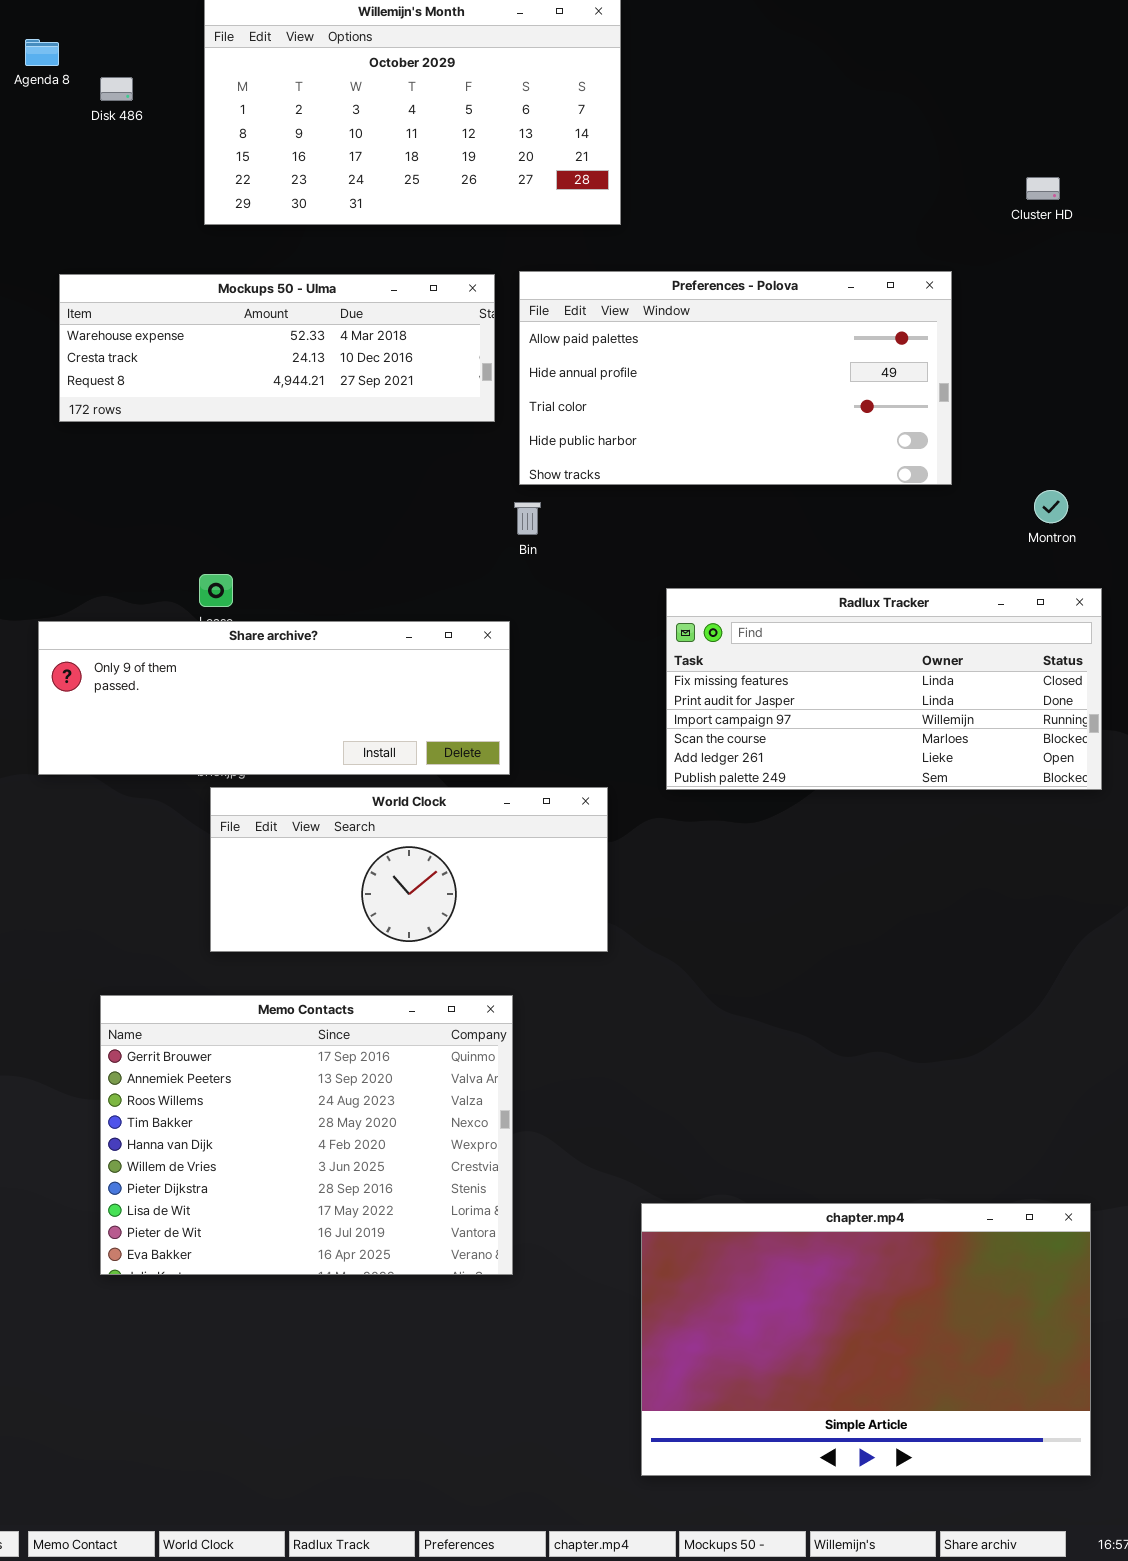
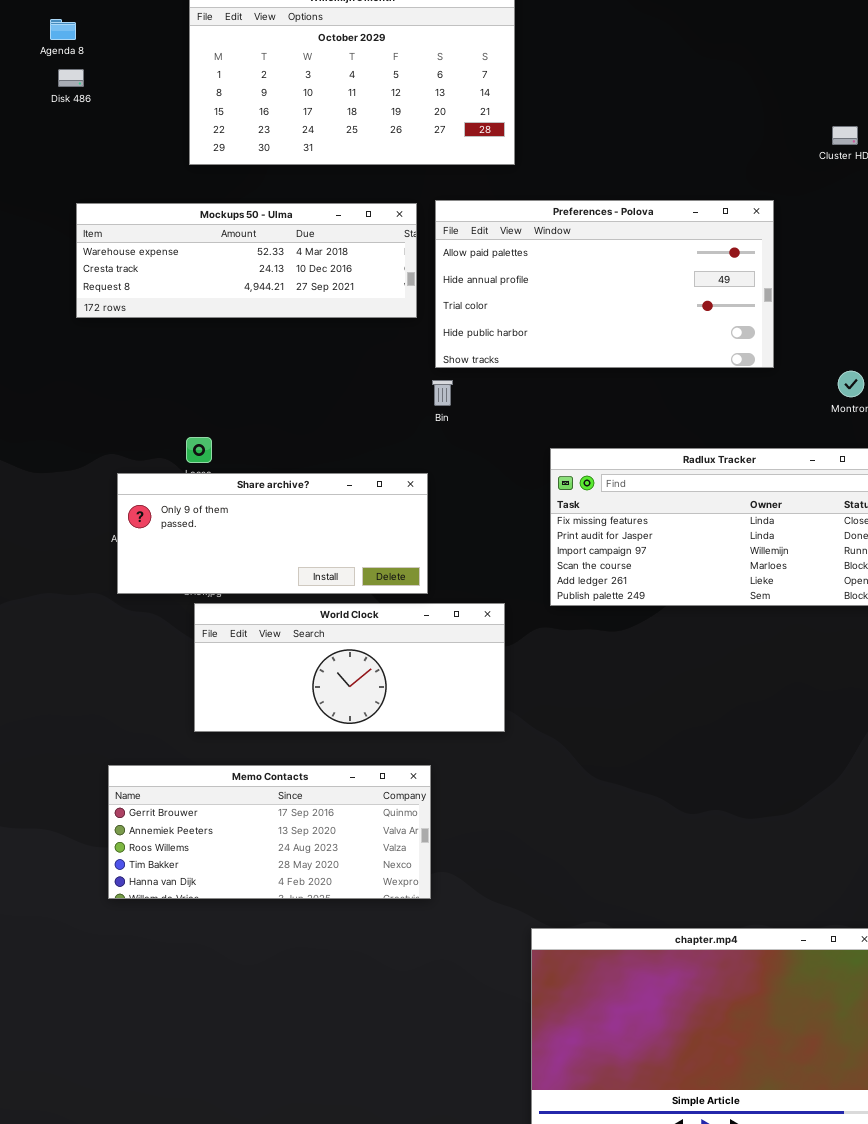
Disk 486: [100,77,133,101] -> [58,69,84,87], moved
Share archive?: [38,621,510,775] -> [117,473,428,594], resized
Memo Contacts: [100,995,513,1275] -> [108,765,431,899], resized

